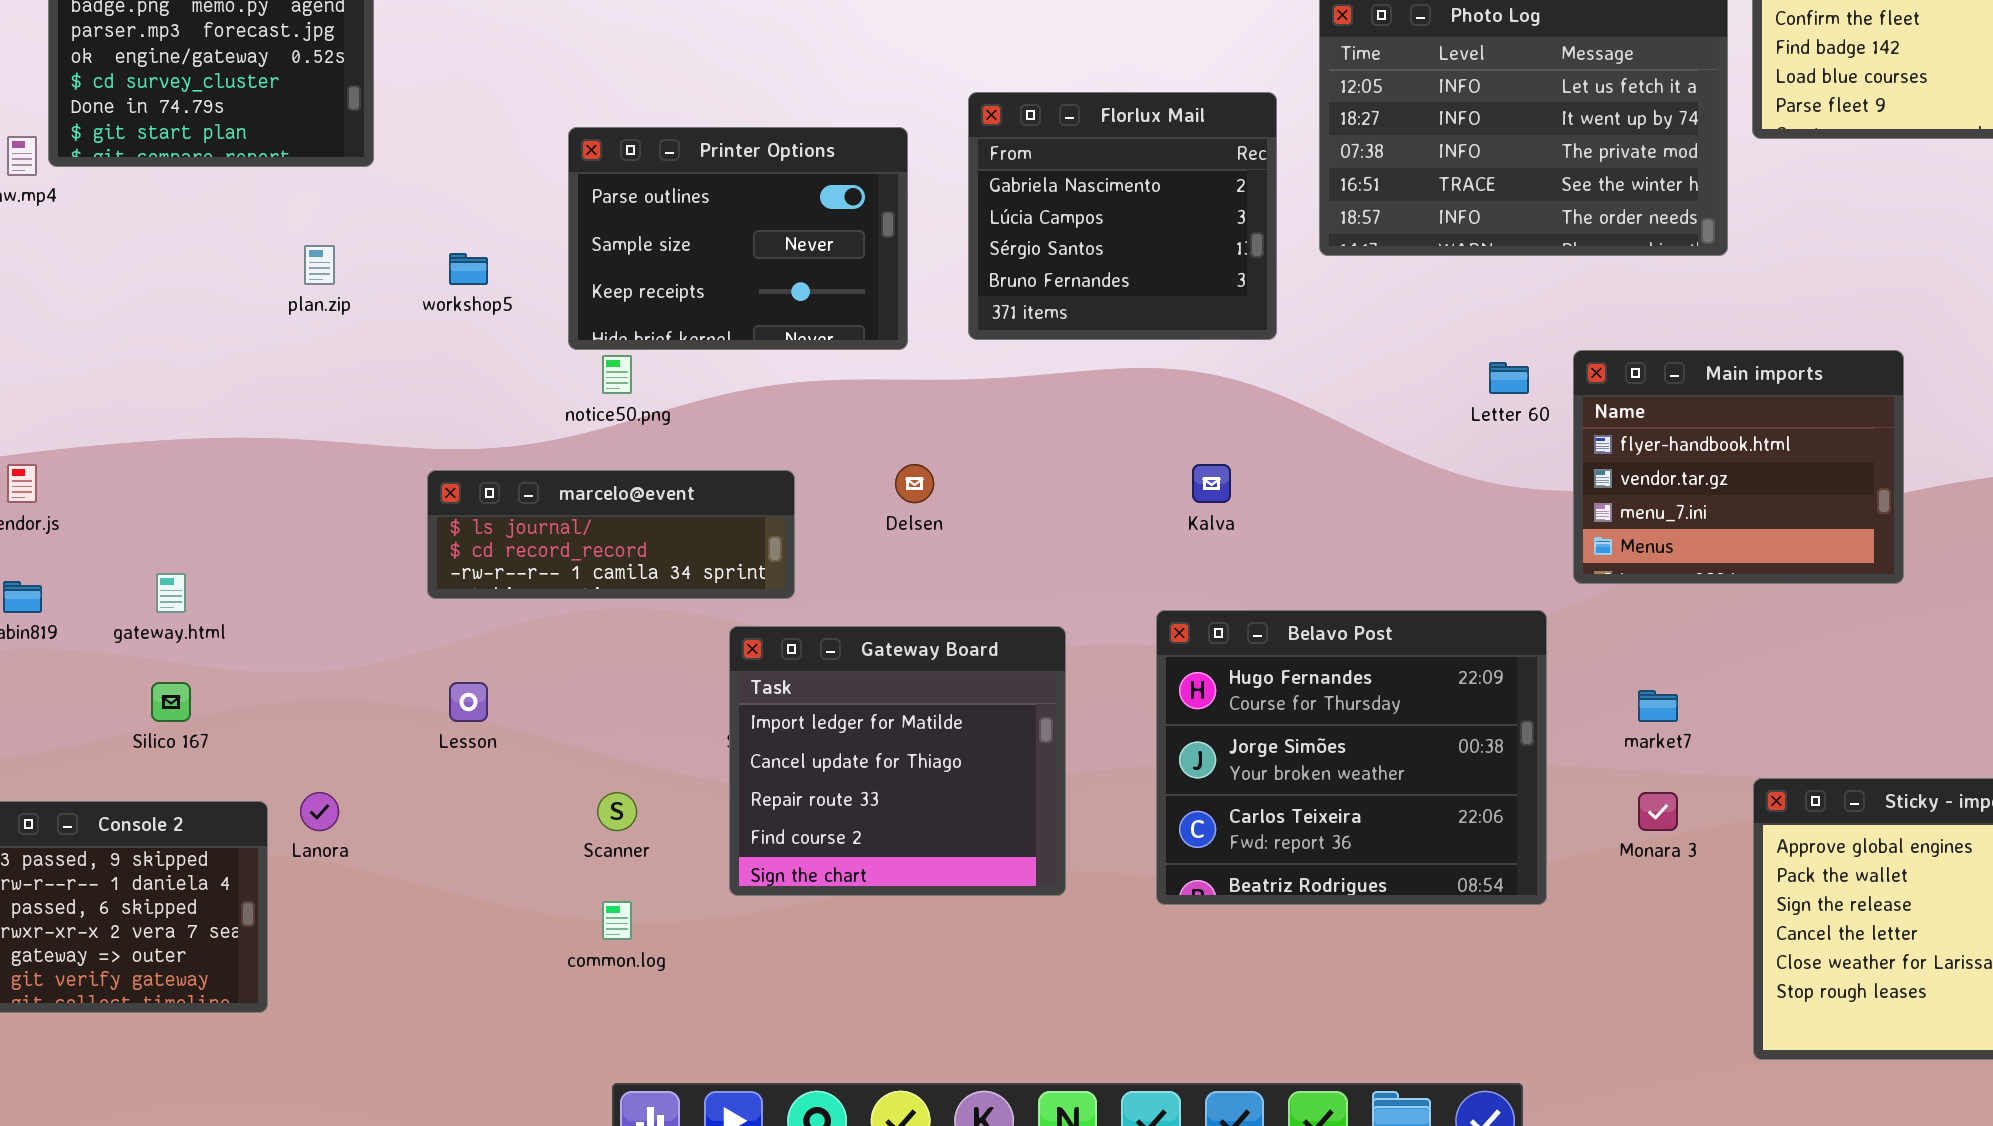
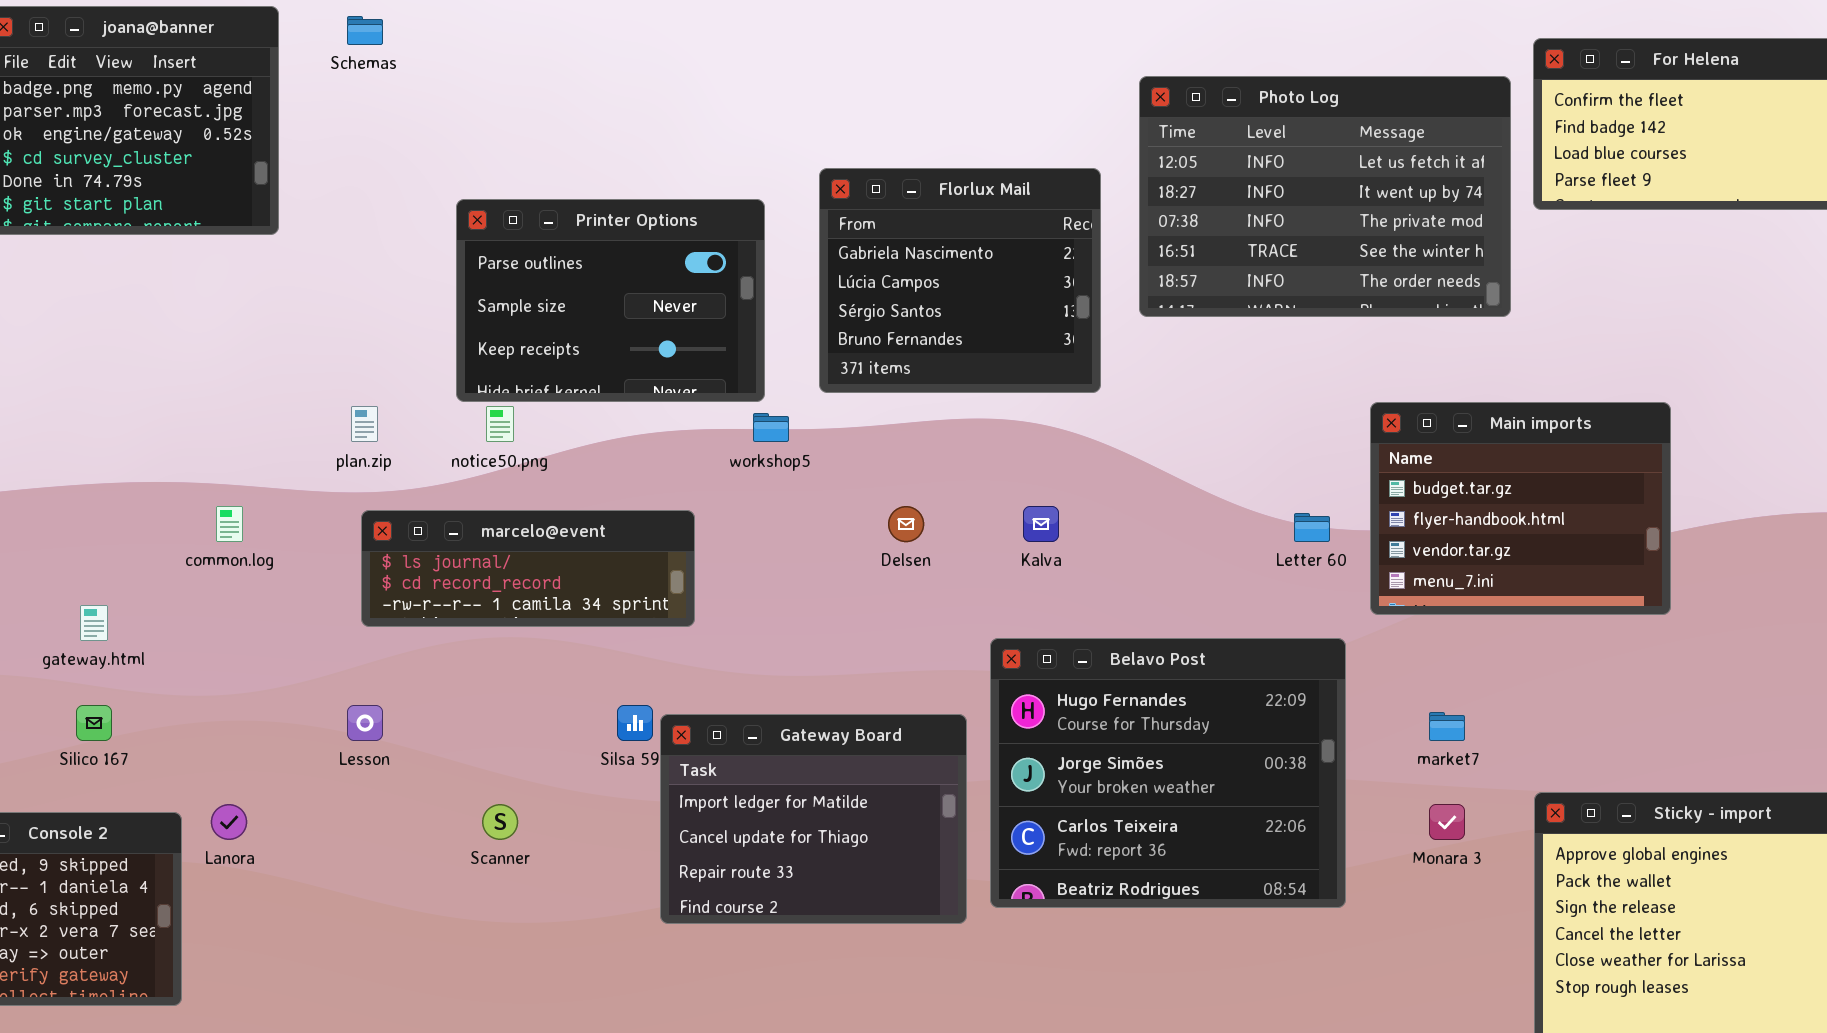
plan.zip: [304,245,335,285] -> [351,406,378,442], moved
workshop5: [449,253,488,285] -> [753,413,789,442], moved
Main imports: [1573,350,1904,584] -> [1370,402,1671,615], scrolled up 1 row
Letter 60: [1489,362,1529,394] -> [1294,513,1330,542], moved
Delsen: [895,464,934,503] -> [888,506,924,542], moved
marcelo@event: [427,470,795,599] -> [361,510,695,627], moved
Gateway Board: [729,626,1066,896] -> [660,714,967,924], moved, resized
common.log: [602,901,632,940] -> [216,506,243,542], moved

